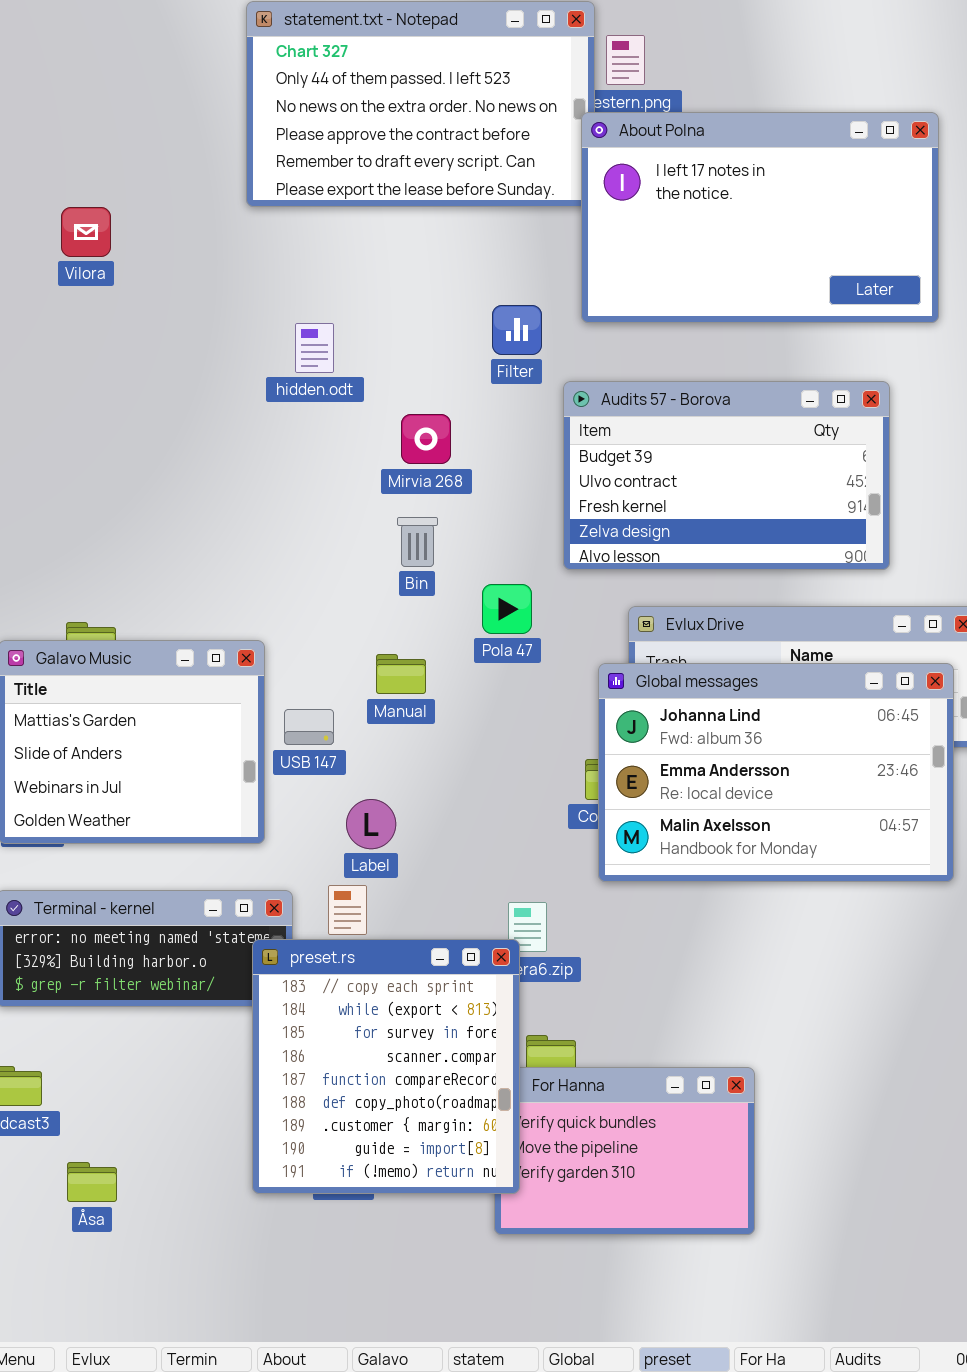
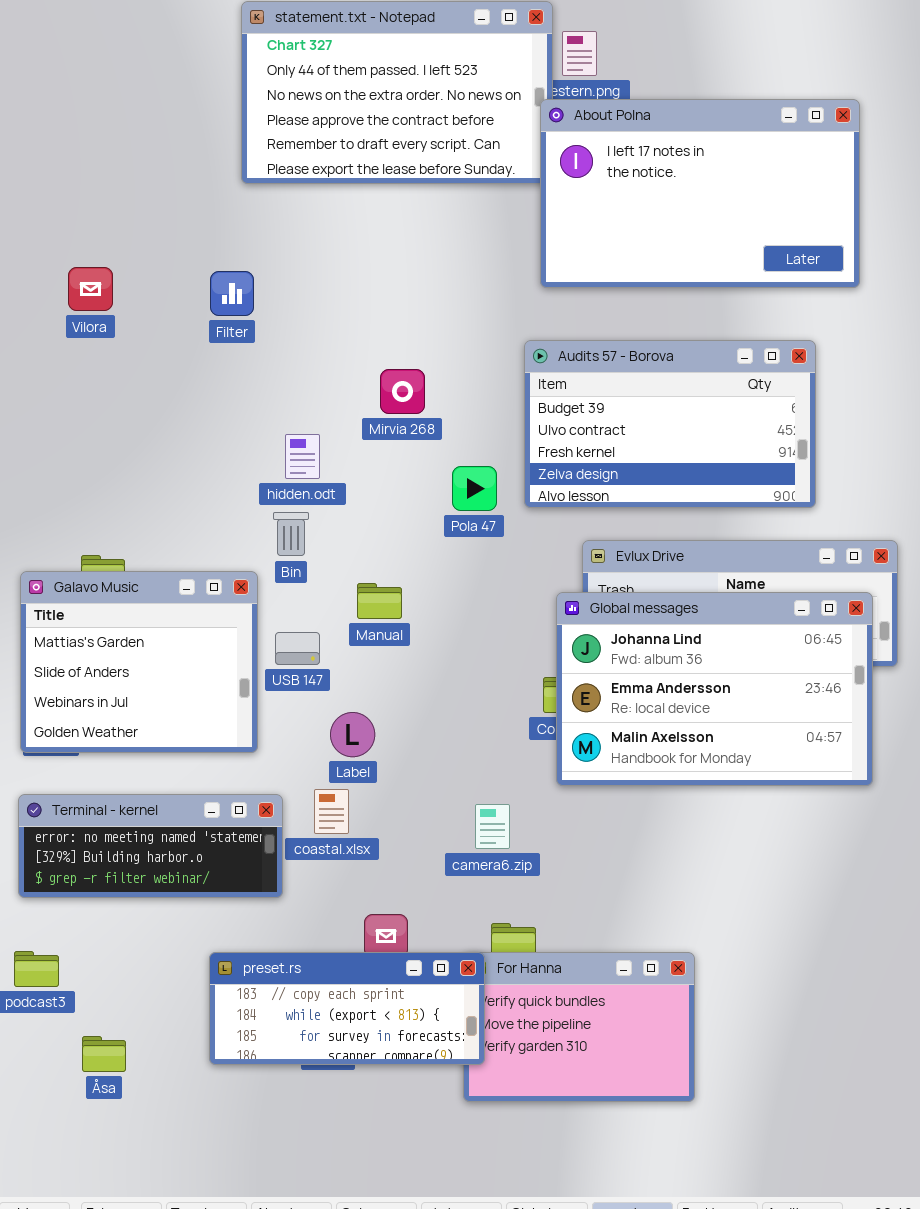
Vilora: [61,207,111,257] -> [68,267,113,311], moved
Filter: [492,305,542,355] -> [210,271,254,316], moved
hidden.odt: [295,323,334,373] -> [285,434,320,479], moved
Bin: [397,517,438,567] -> [273,512,309,556], moved
Pola 47: [482,584,532,634] -> [452,466,497,511], moved
preset.rs: [252,939,520,1194] -> [209,952,485,1065], resized

